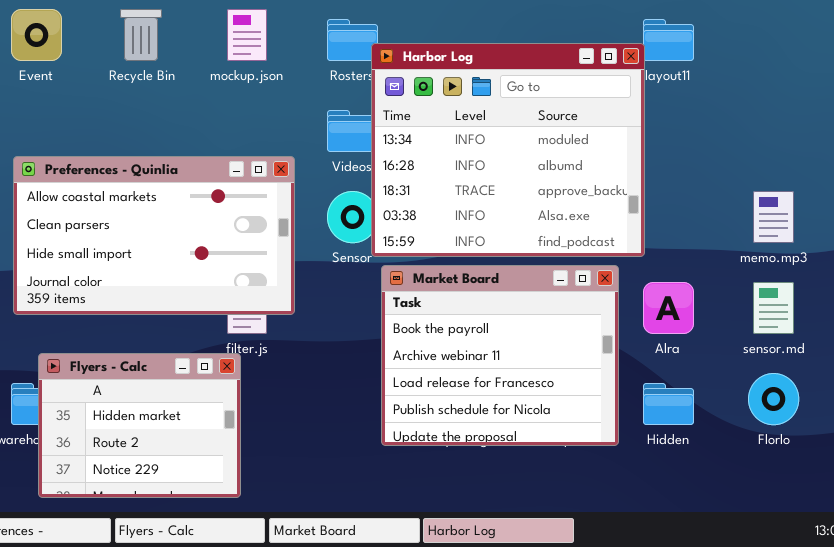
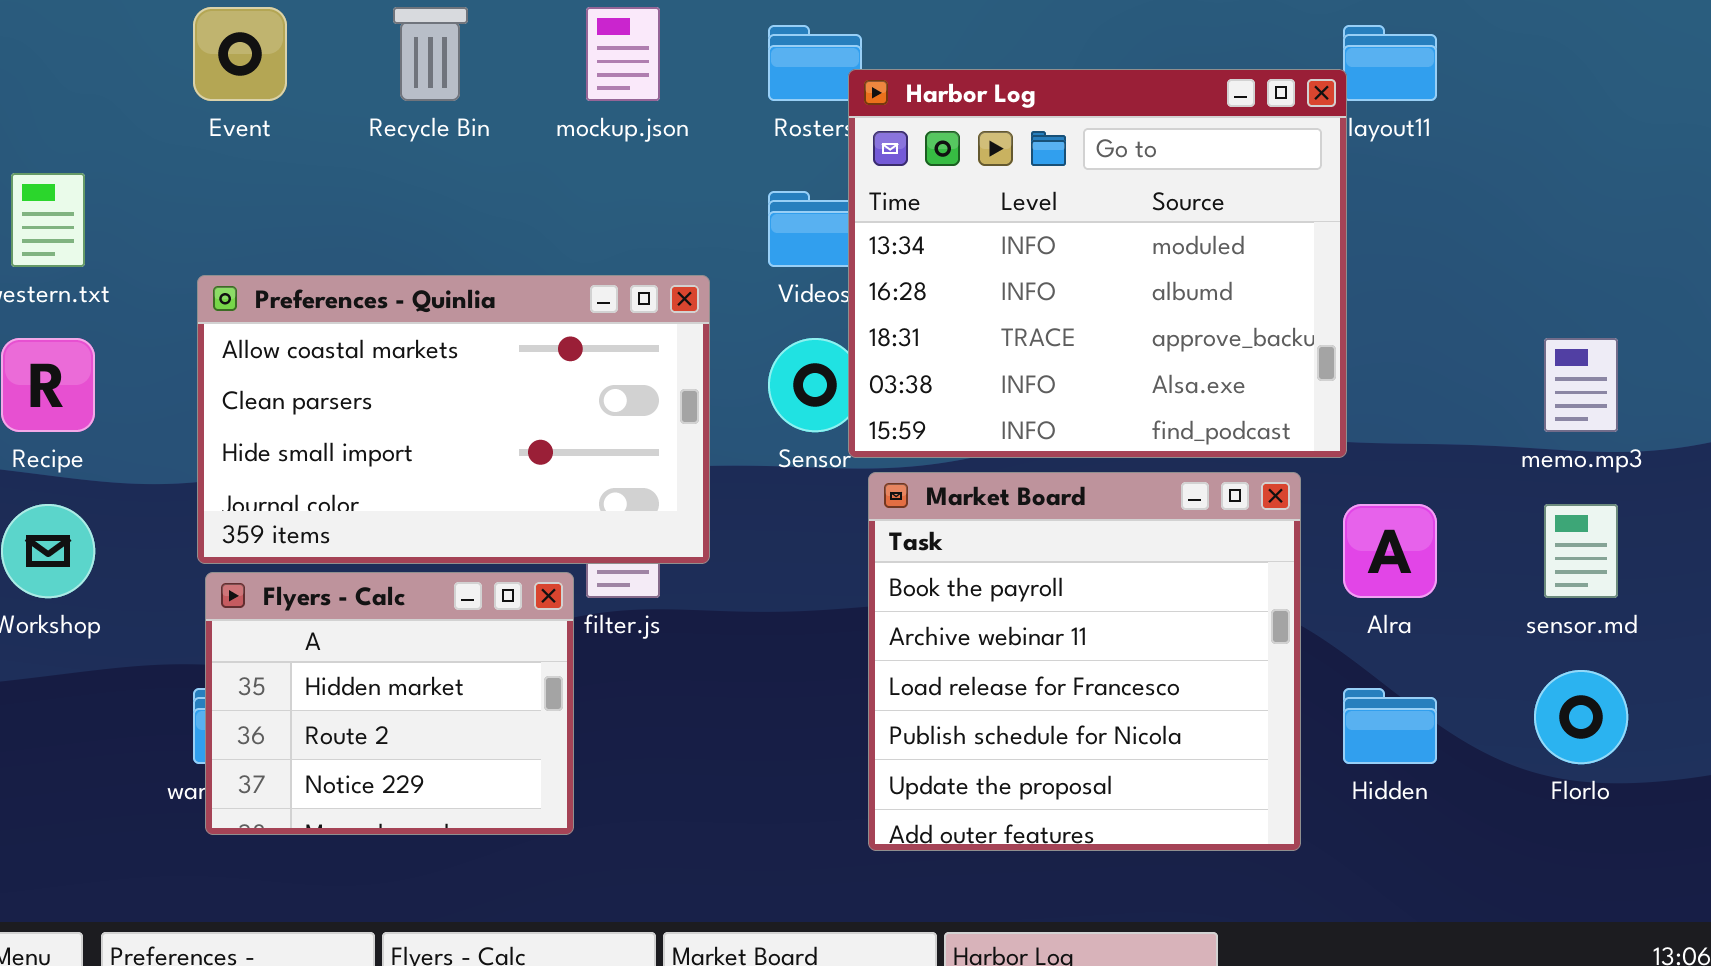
Market Board: [381,265,619,446] -> [868,472,1301,851], resized
Flyers - Calc: [38,353,241,498] -> [205,572,574,835], moved

